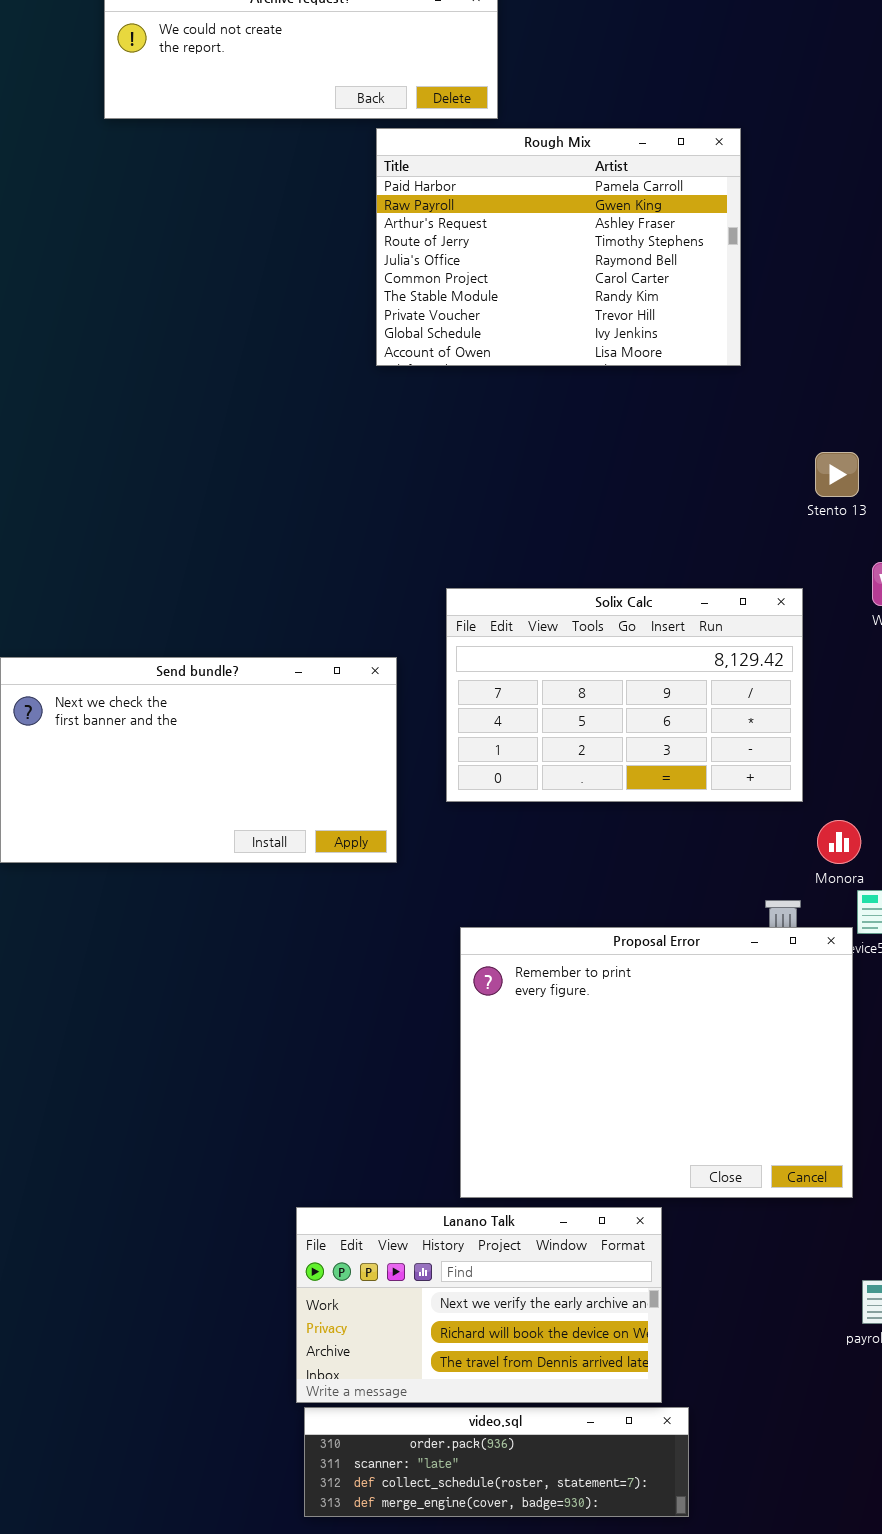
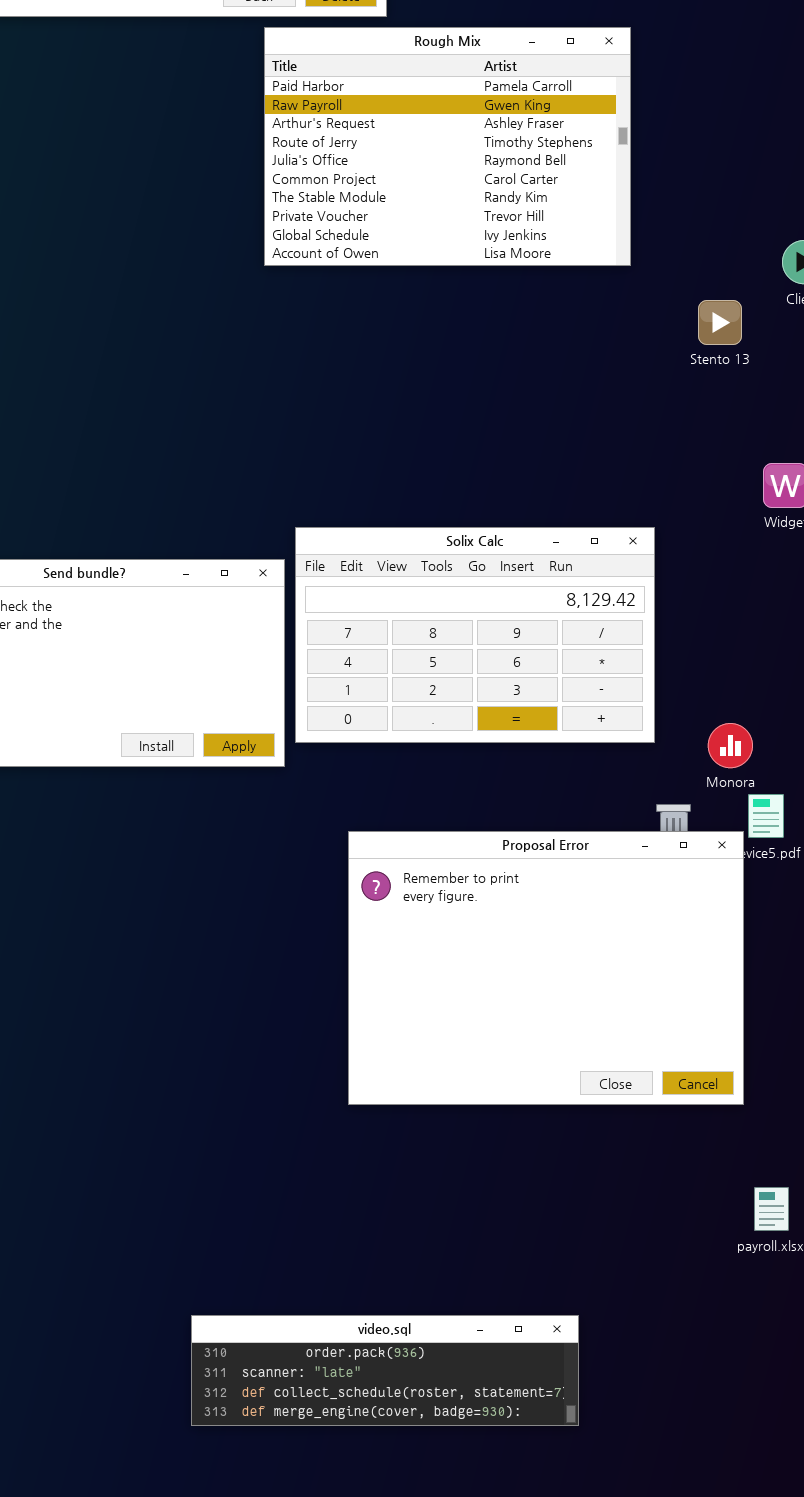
Stento 13: [815,452,859,497] -> [698,300,742,345], moved
Solix Calc: [446,588,803,802] -> [295,527,655,743], moved
Lanano Talk: [296,1207,662,1403] -> none, closed

